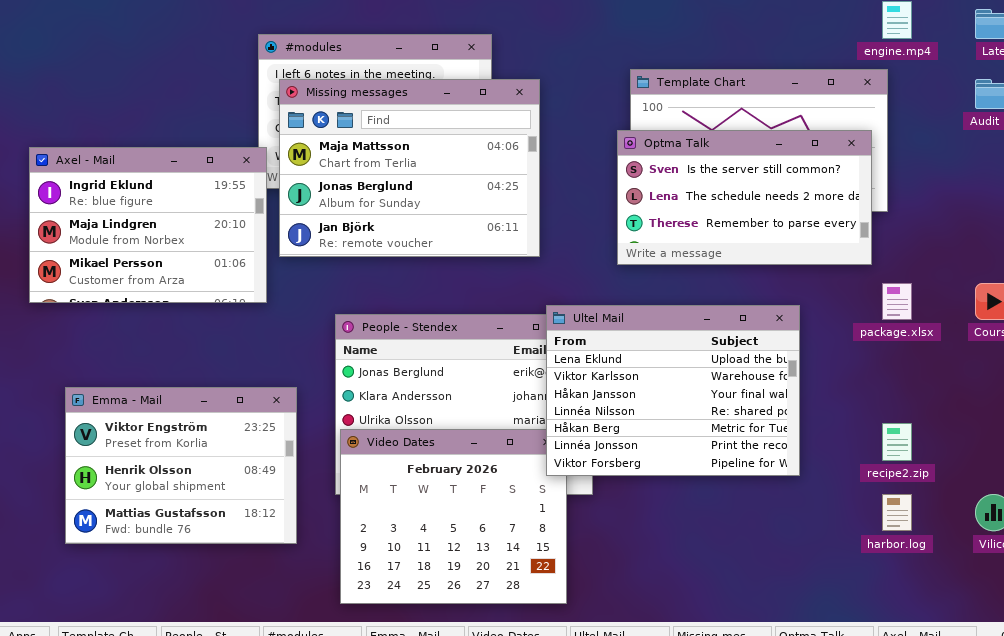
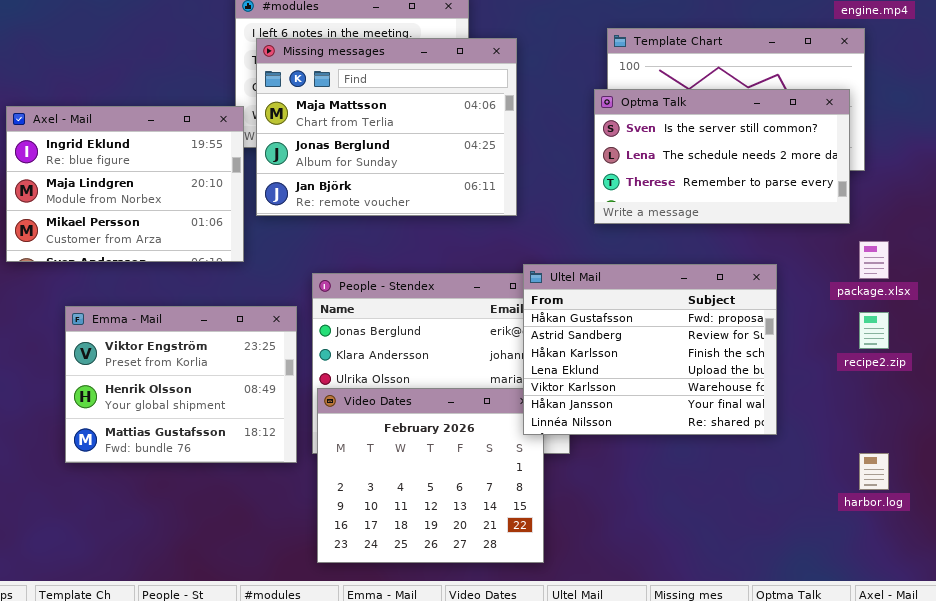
Ultel Mail: [546,305,800,476] -> [523,264,777,435], scrolled up 3 rows
Emma - Mail: [65,387,297,544] -> [65,306,297,463], moved
recipe2.zip: [882,423,912,461] -> [859,312,889,349], moved

